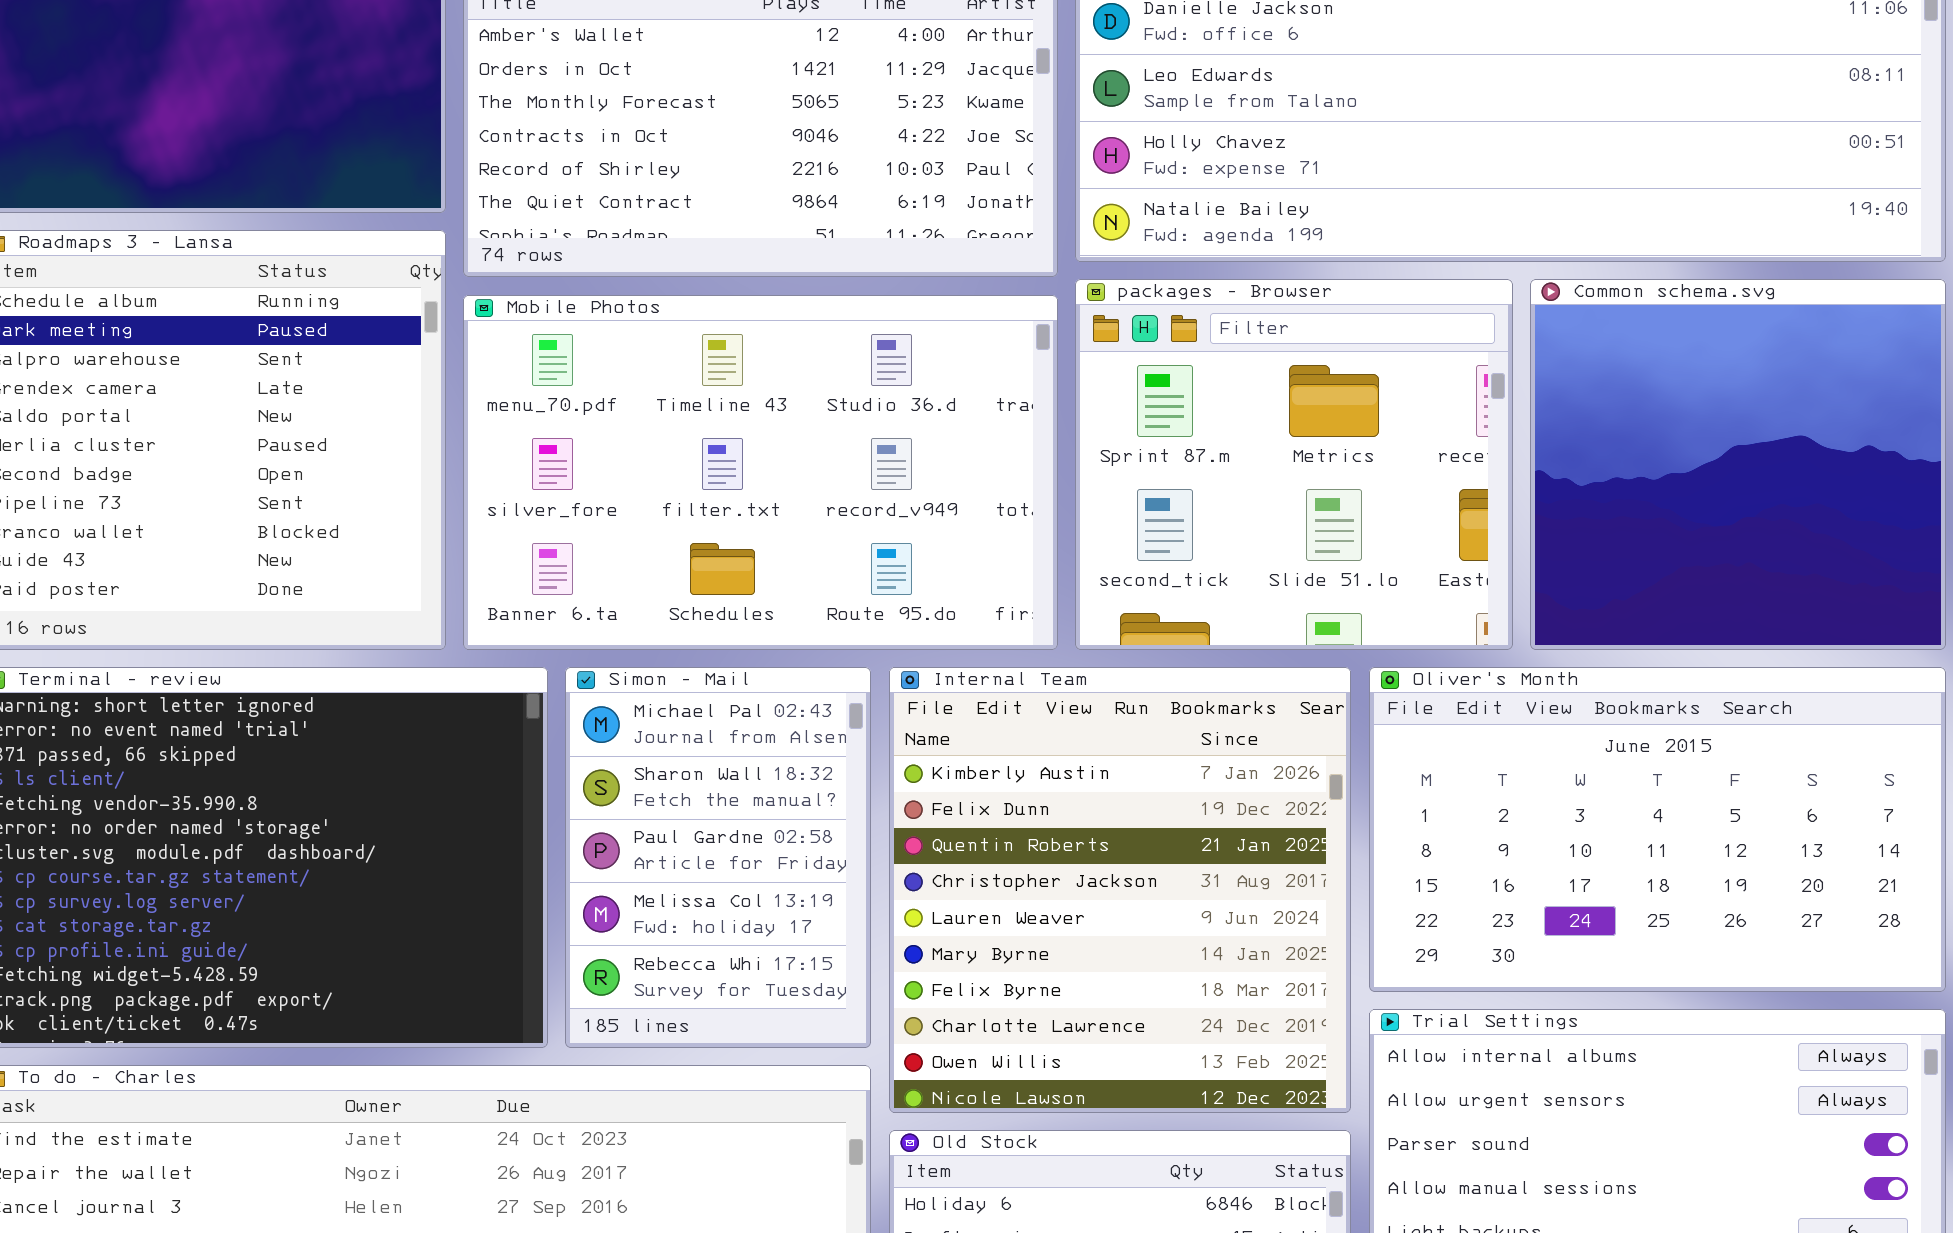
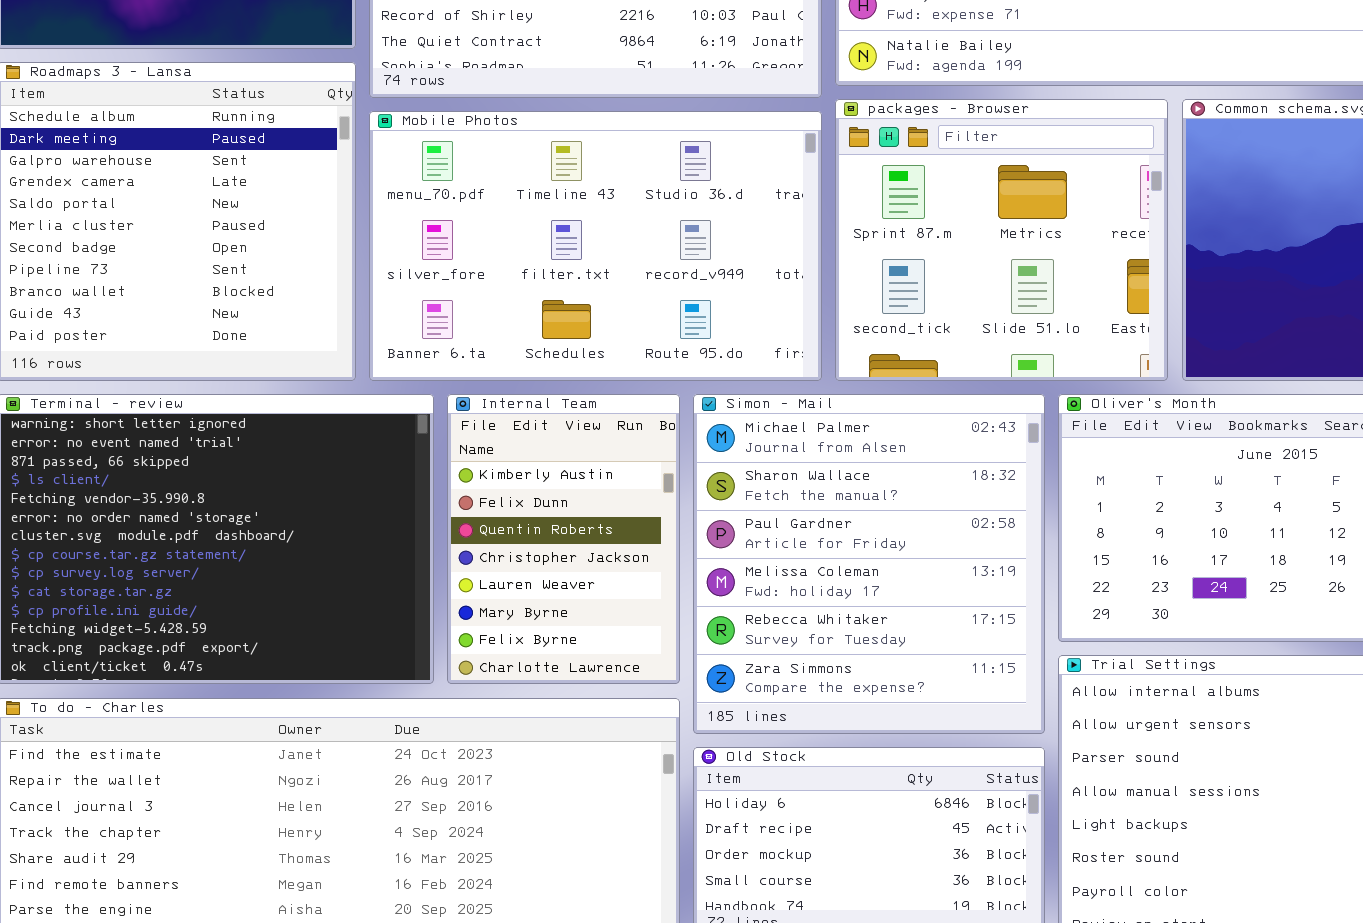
Simon - Mail: [565,667,871,1048] -> [693,394,1045,734], moved, resized
Internal Team: [889,667,1351,1113] -> [447,394,680,684], moved, resized

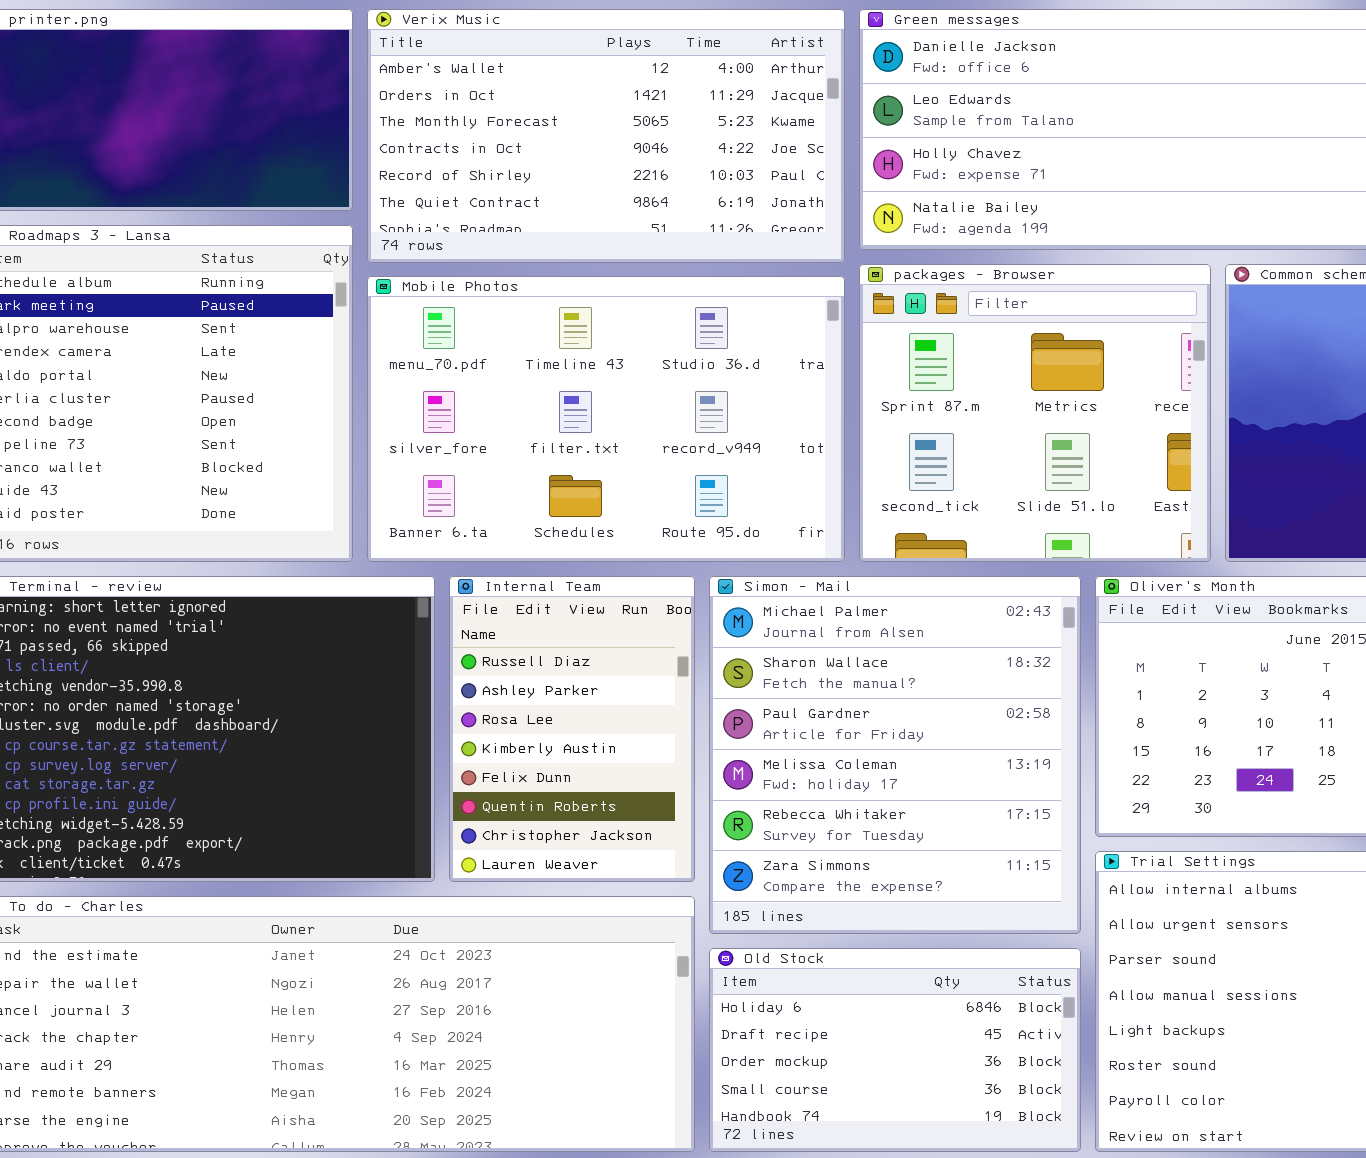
Internal Team: [447,394,680,684] -> [449,576,695,882], scrolled up 3 rows

